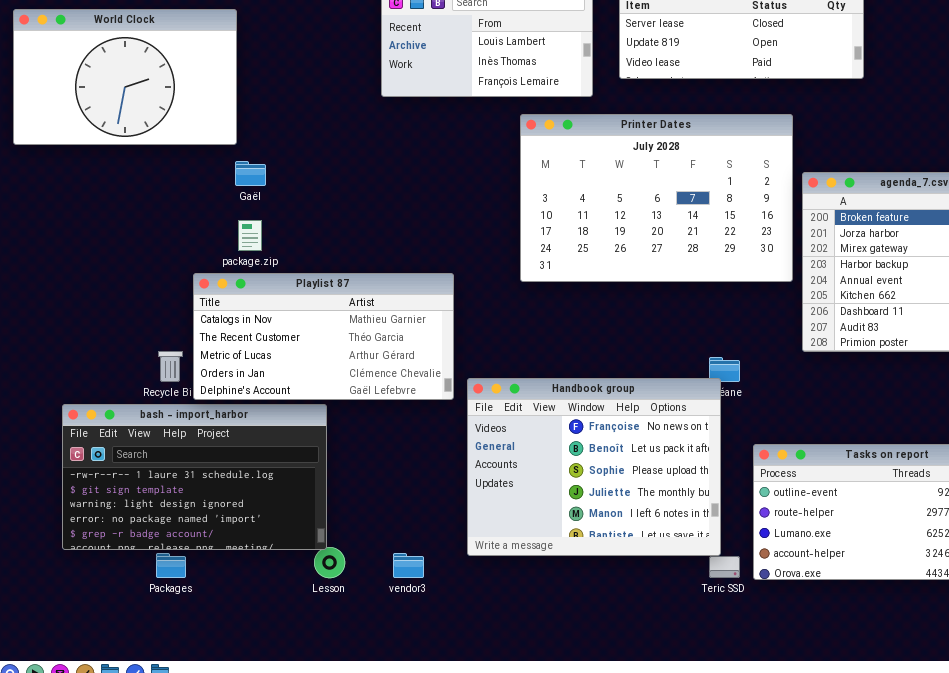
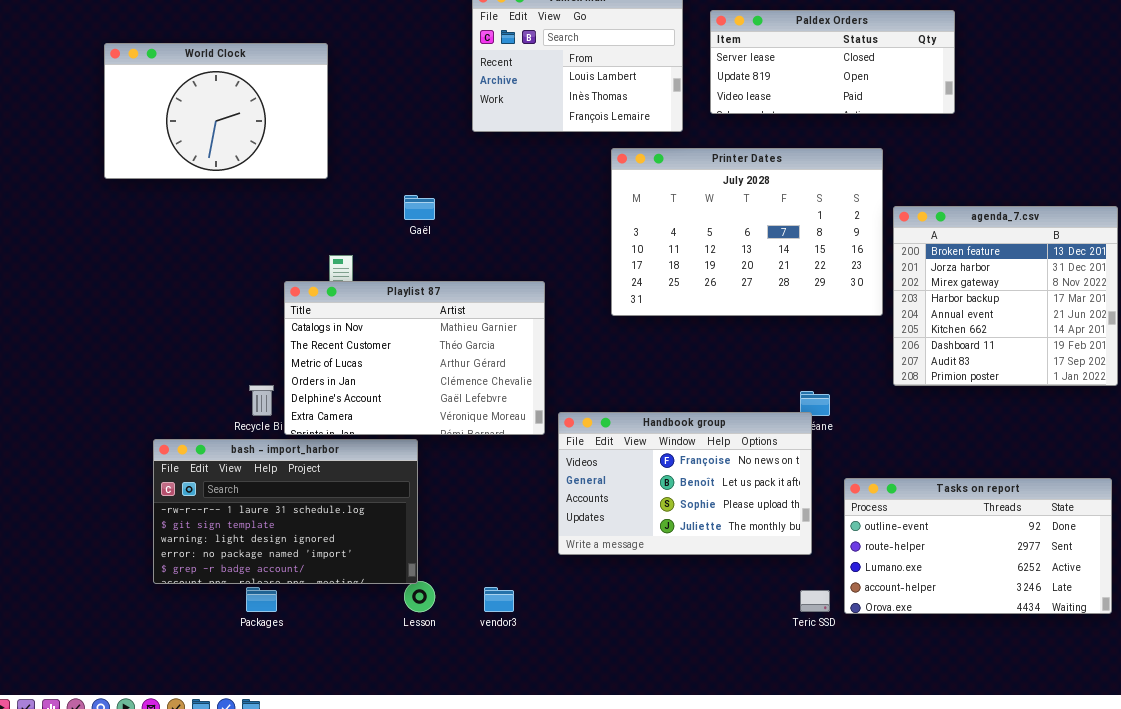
Gaël: [235,161,266,186] -> [404,195,435,220], moved
Playlist 87: [193,273,454,400] -> [284,281,545,435], resized
Handbook group: [467,378,721,556] -> [558,412,812,555], resized

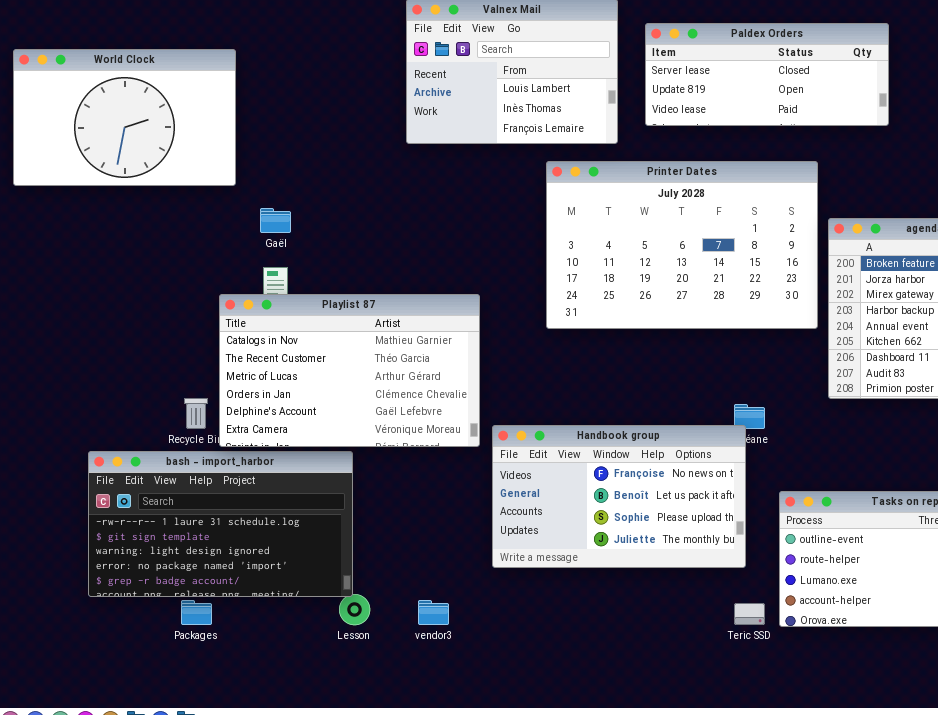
World Clock: [104,43,328,179] -> [13,49,236,186], moved
Gaël: [404,195,435,220] -> [260,208,291,233], moved

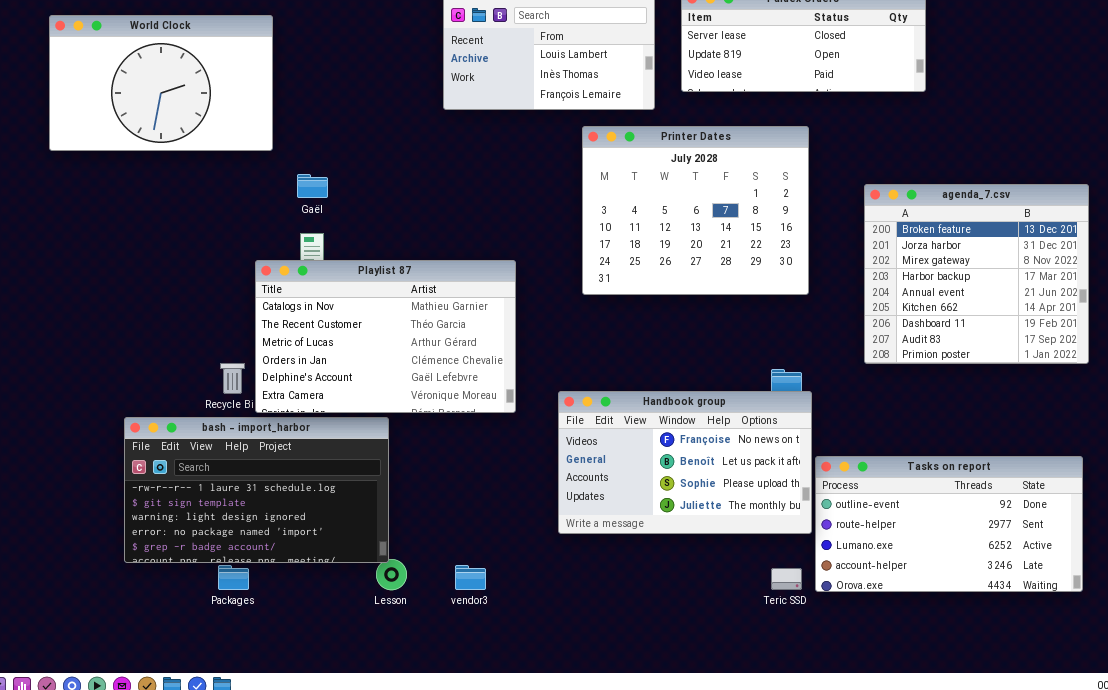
Printer Dates: [546,161,818,329] -> [582,126,809,295], resized
Handbook group: [492,425,746,568] -> [558,391,812,534], moved

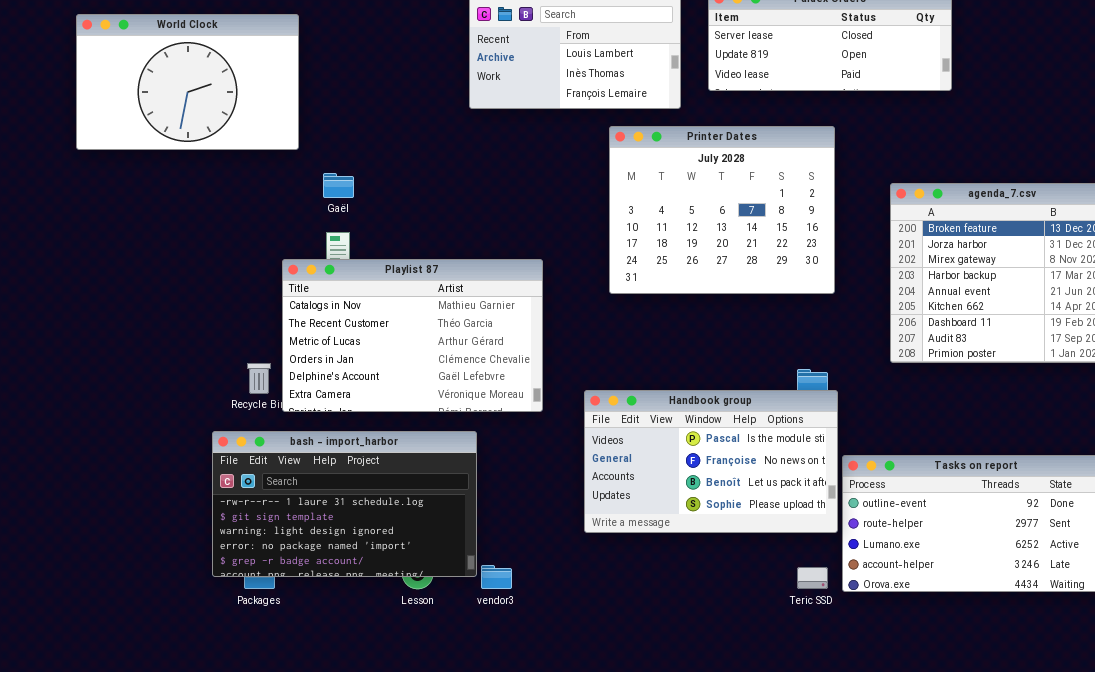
Handbook group: [558,391,812,534] -> [584,390,838,533], scrolled up 1 row
bash - import_harbor: [124,417,389,563] -> [212,431,477,577], moved

